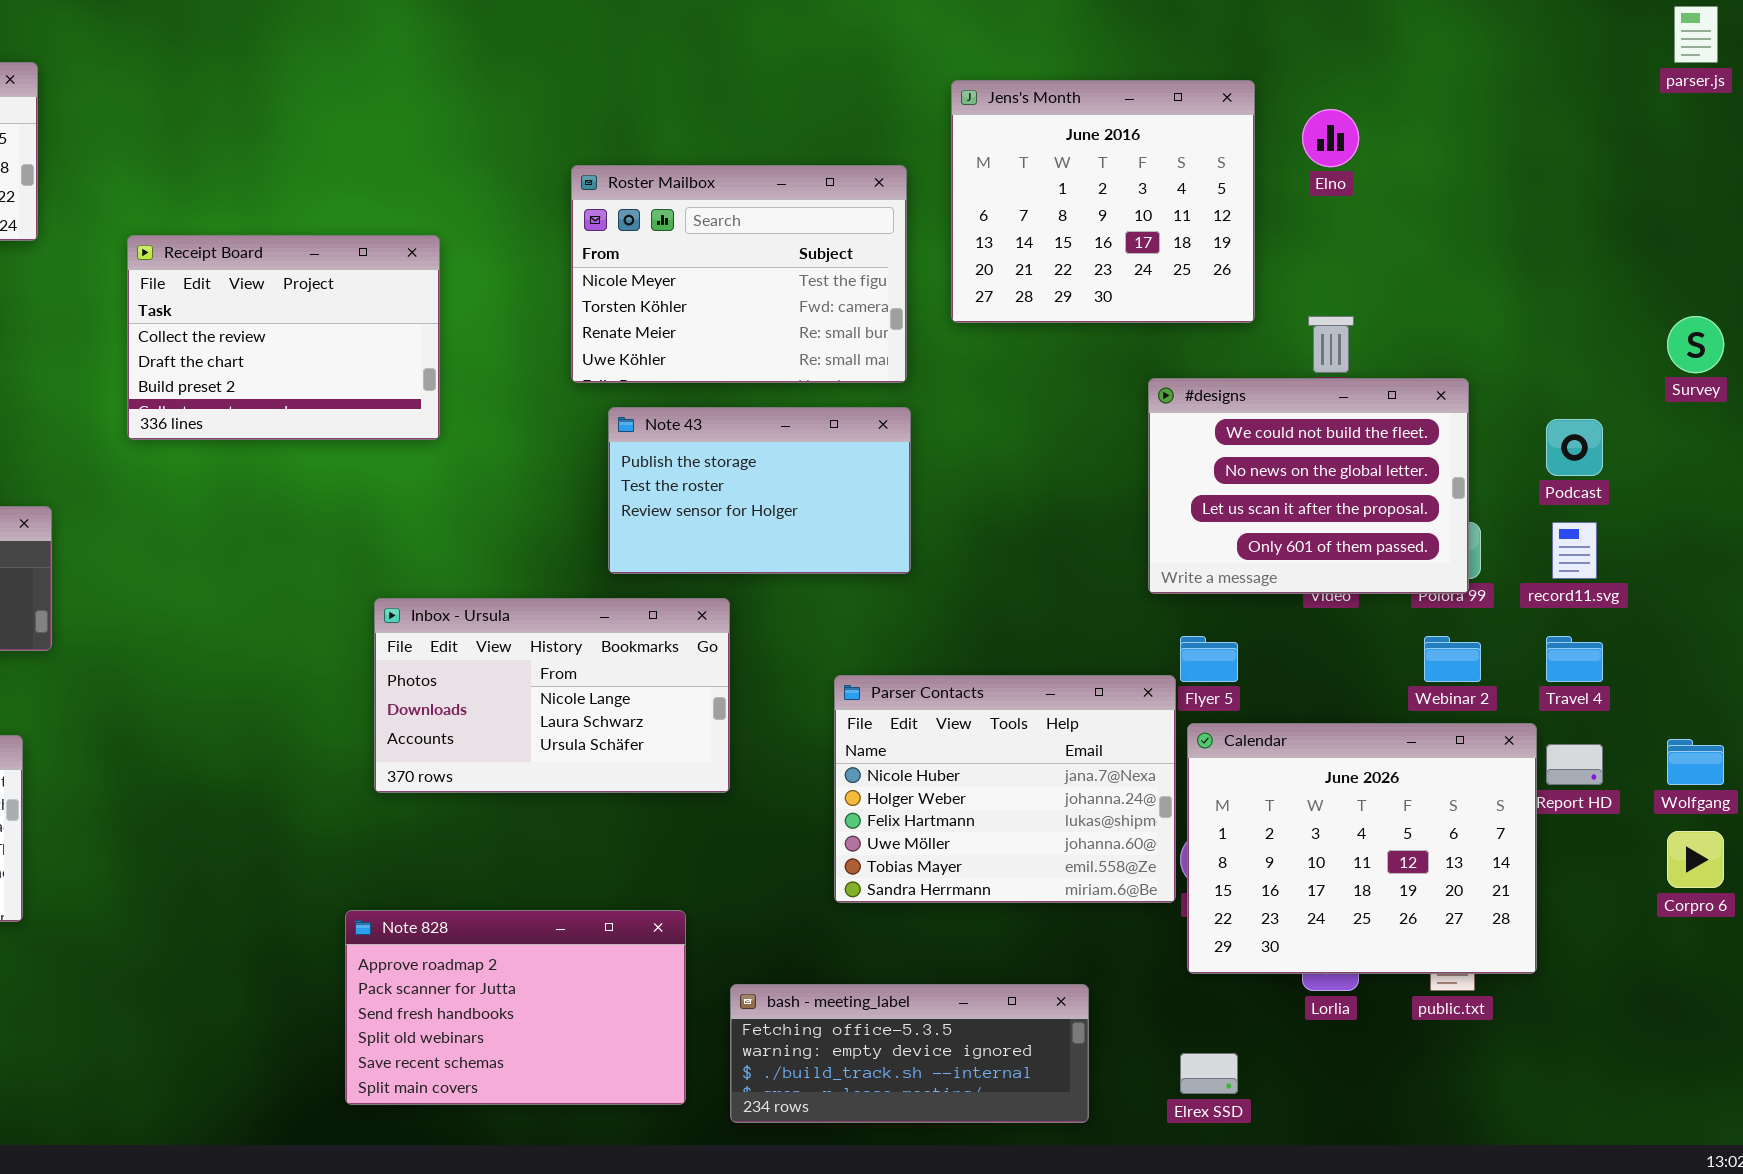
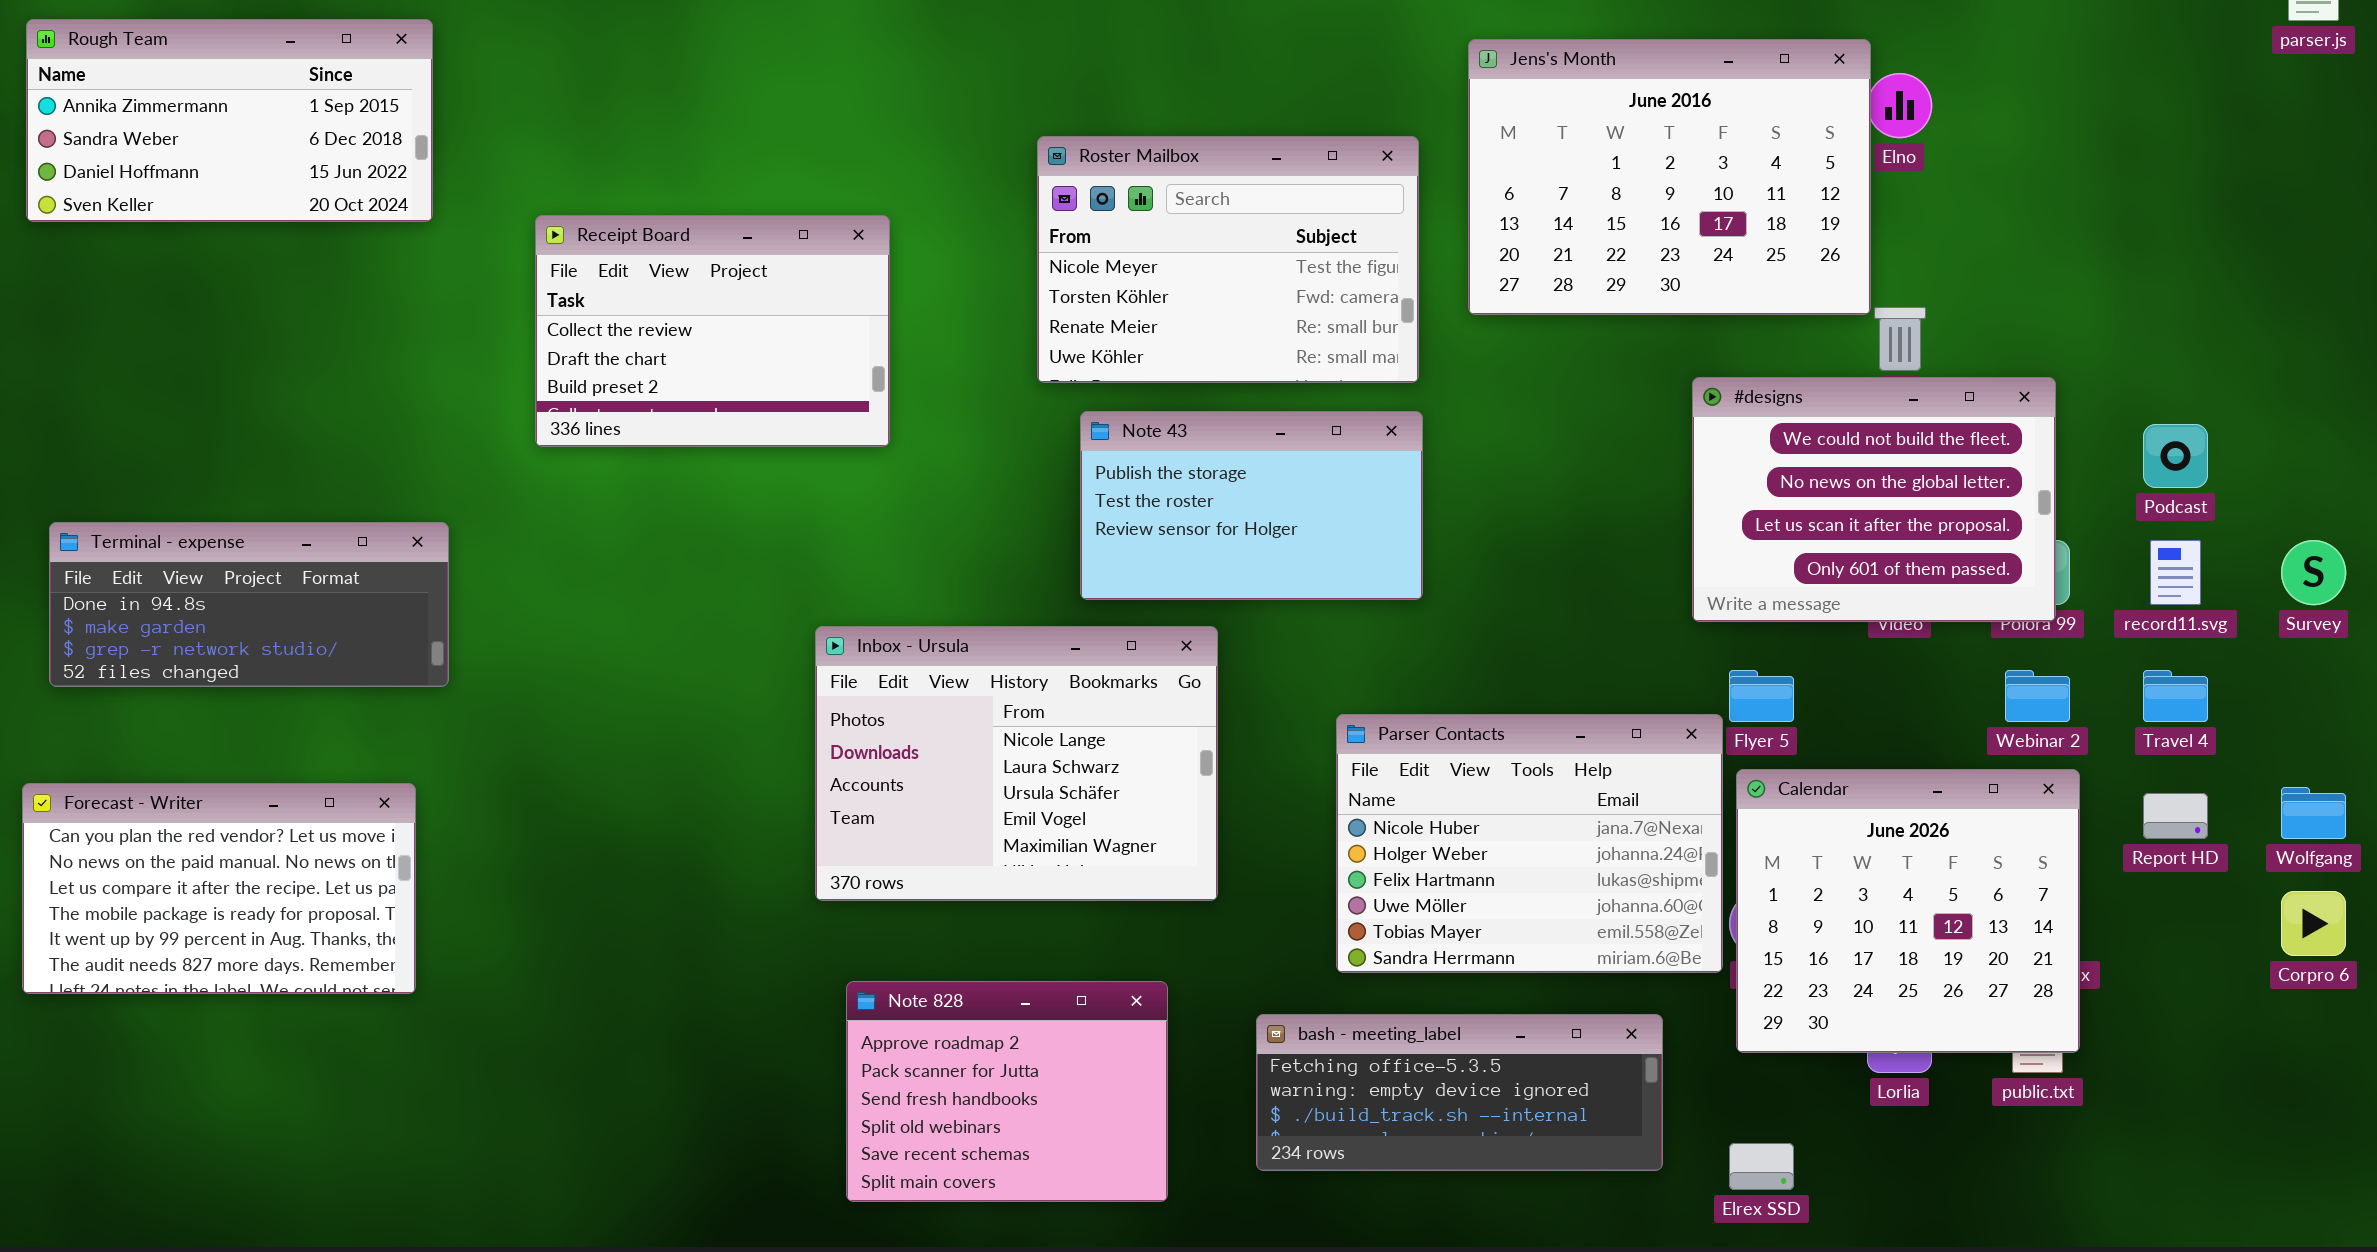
Jens's Month: [951,80,1255,323] -> [1468,39,1871,315], resized
Survey: [1667,316,1724,373] -> [2281,540,2346,605], moved
Inbox - Ursula: [374,598,730,793] -> [815,626,1218,901], resized
Calendar: [1187,723,1537,974] -> [1736,769,2080,1053], resized
Note 828: [345,910,686,1105] -> [846,981,1168,1202], resized
bash - meeting_label: [730,984,1089,1123] -> [1256,1014,1663,1171], moved

